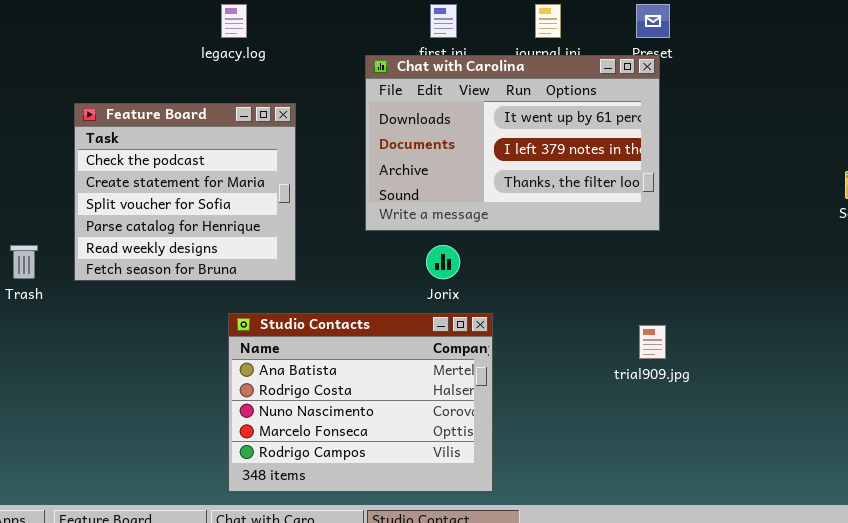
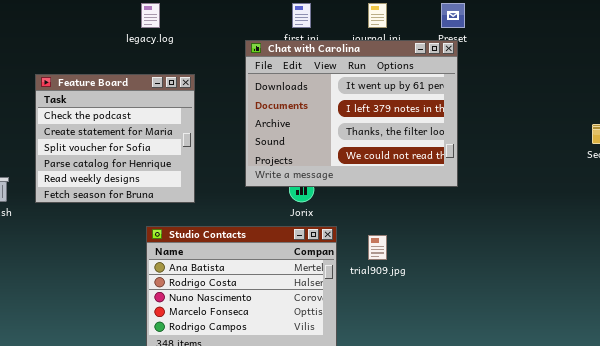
Chat with Carolina: [365,55,660,231] -> [245,40,458,187], resized
trial909.jpg: [639,325,666,359] -> [368,235,387,260], moved

